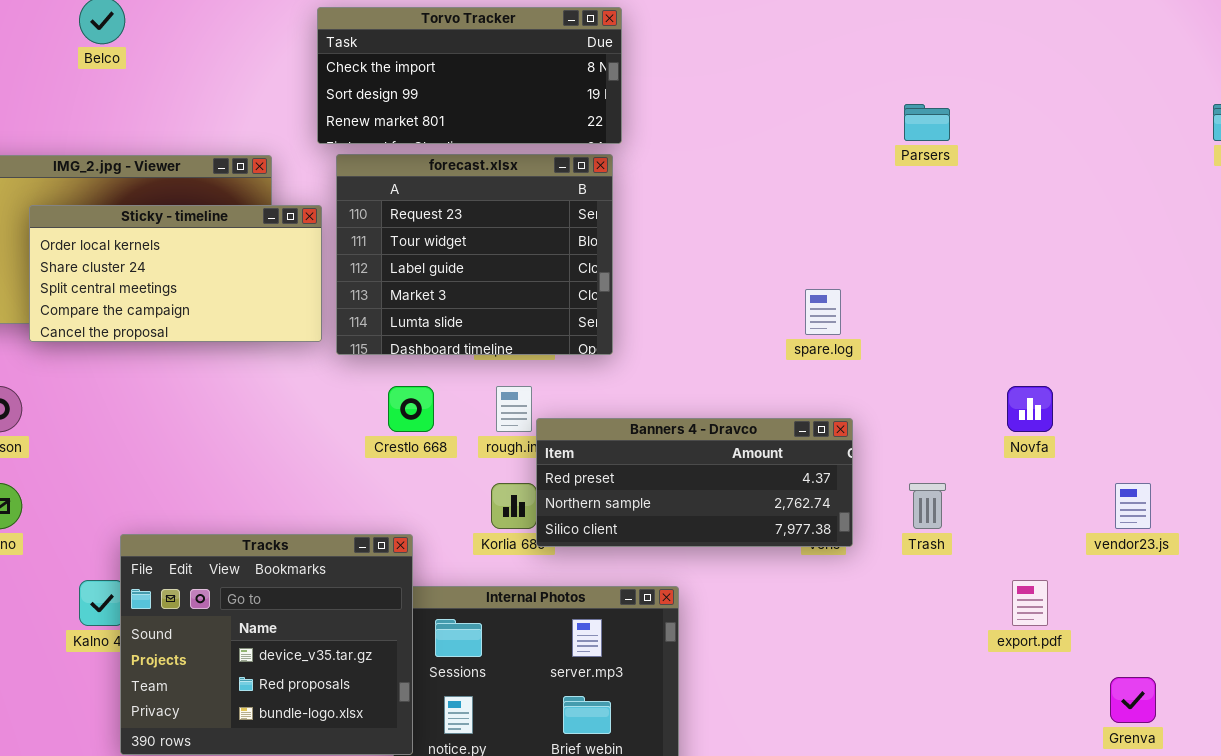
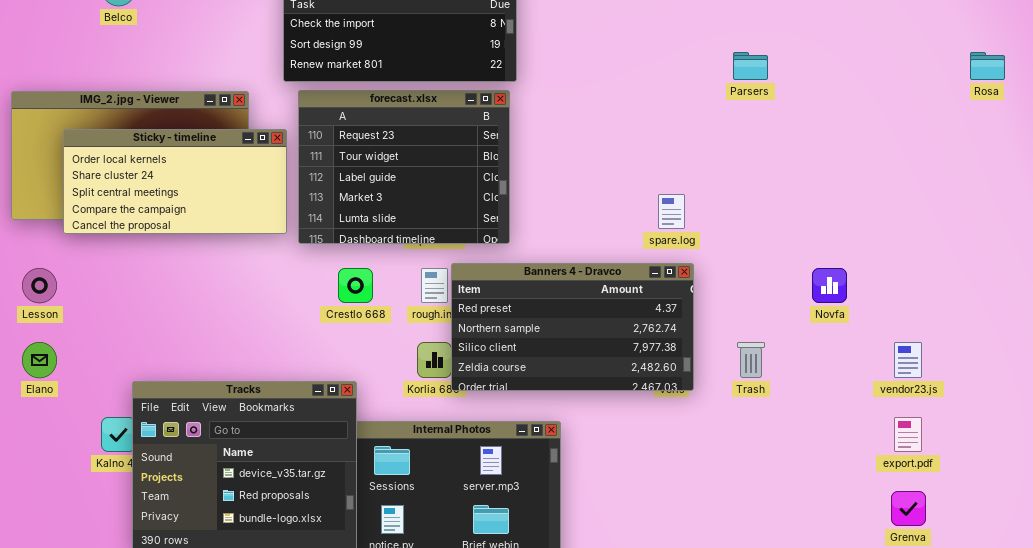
Banners 4 - Dravco: [536,418,853,547] -> [451,263,694,391], resized
export.pdf: [1012,580,1048,626] -> [894,417,922,452], moved

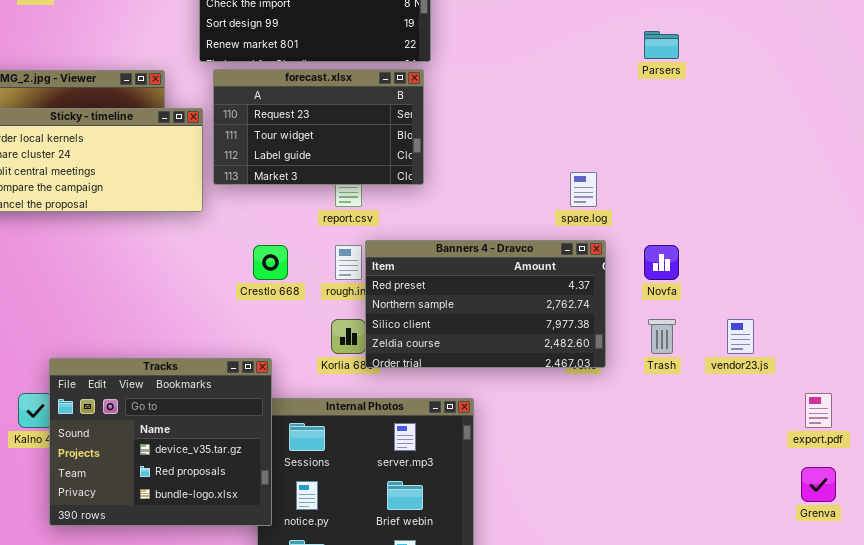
forecast.xlsx: [298,90,510,244] -> [213,69,424,185], resized
Novfa: [812,268,847,303] -> [644,245,679,280], moved
vendor23.js: [894,342,922,378] -> [727,319,754,354], moved

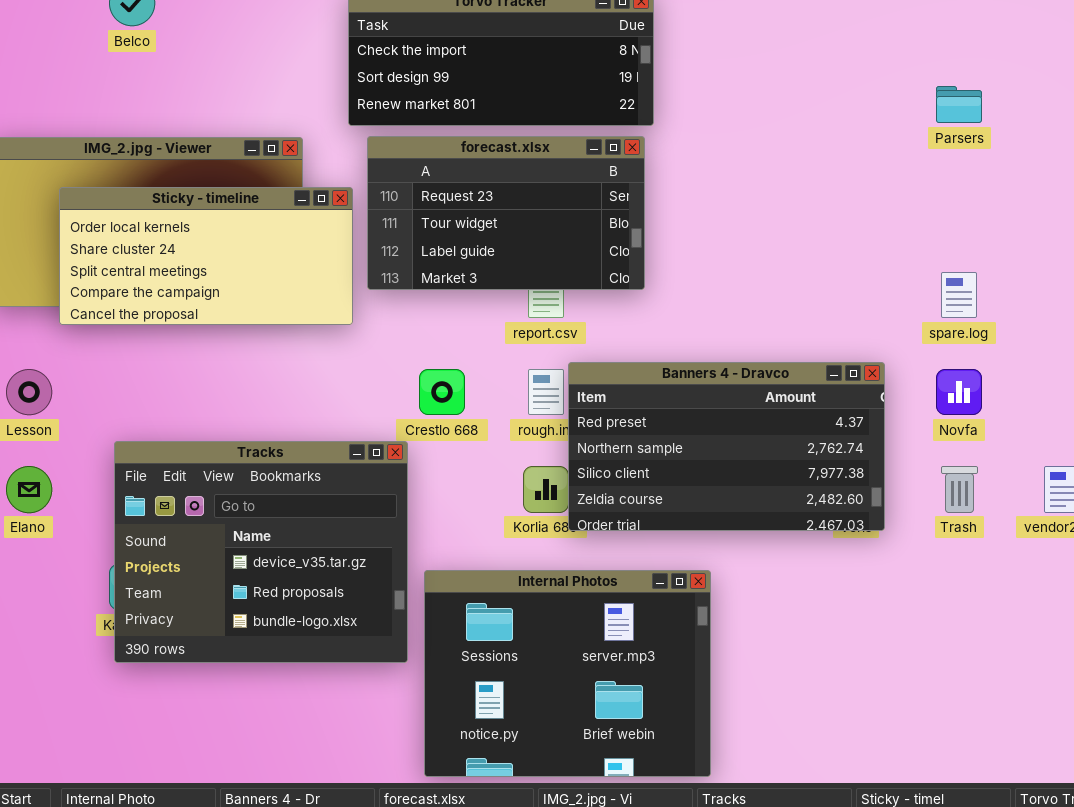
spare.log: [570,172,597,207] -> [941,272,977,318], moved
Tracks: [49,358,272,526] -> [114,441,408,663], moved

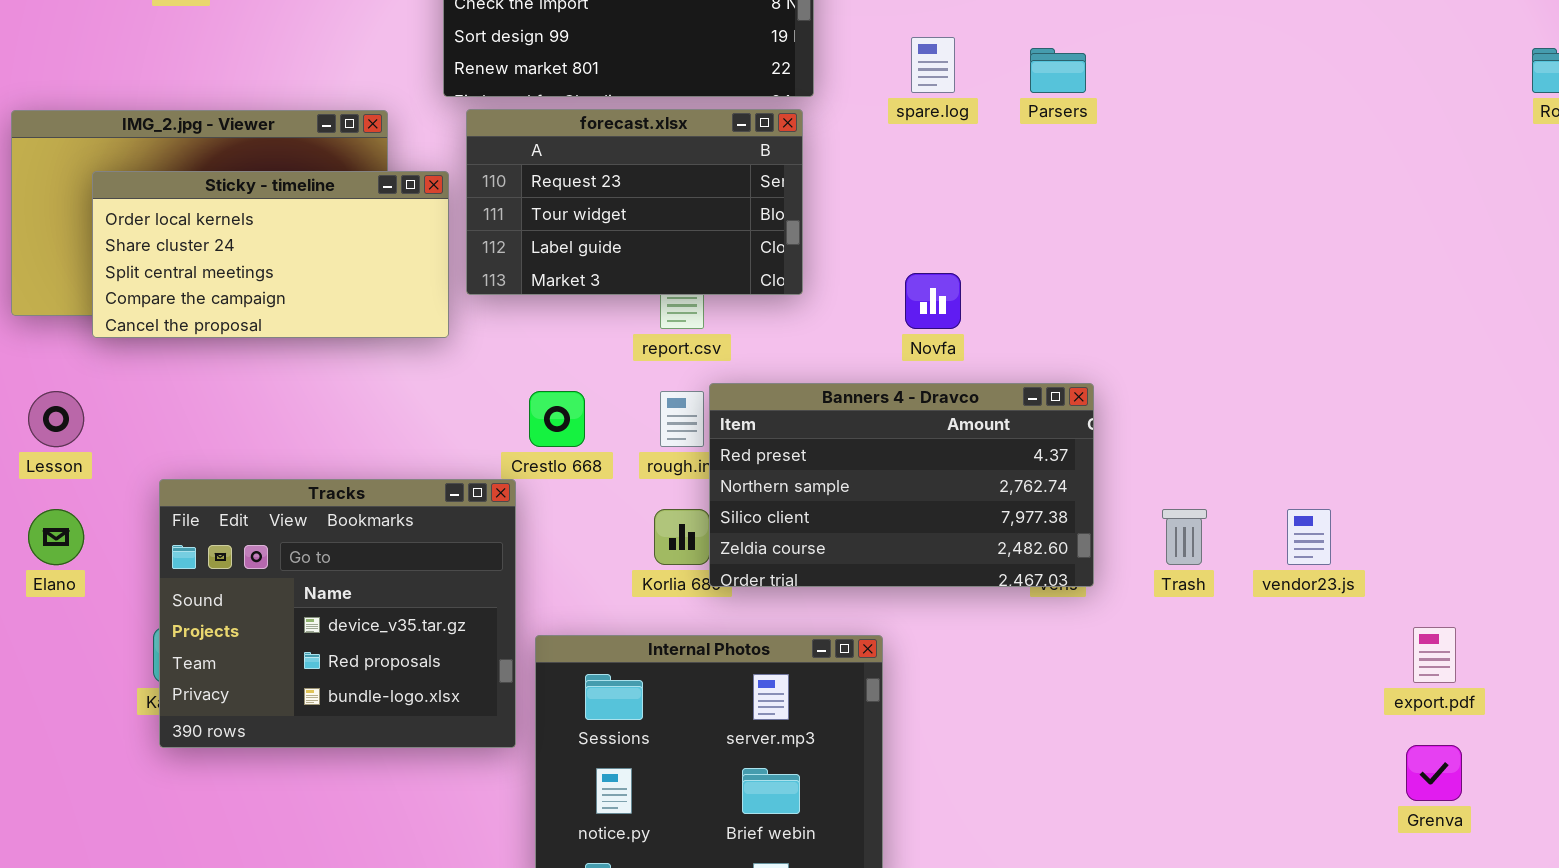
Parsers: [936,86,982,123] -> [1030,48,1086,93], moved
spare.log: [941,272,977,318] -> [911,37,955,93], moved
Novfa: [936,369,982,415] -> [905,273,961,329], moved

